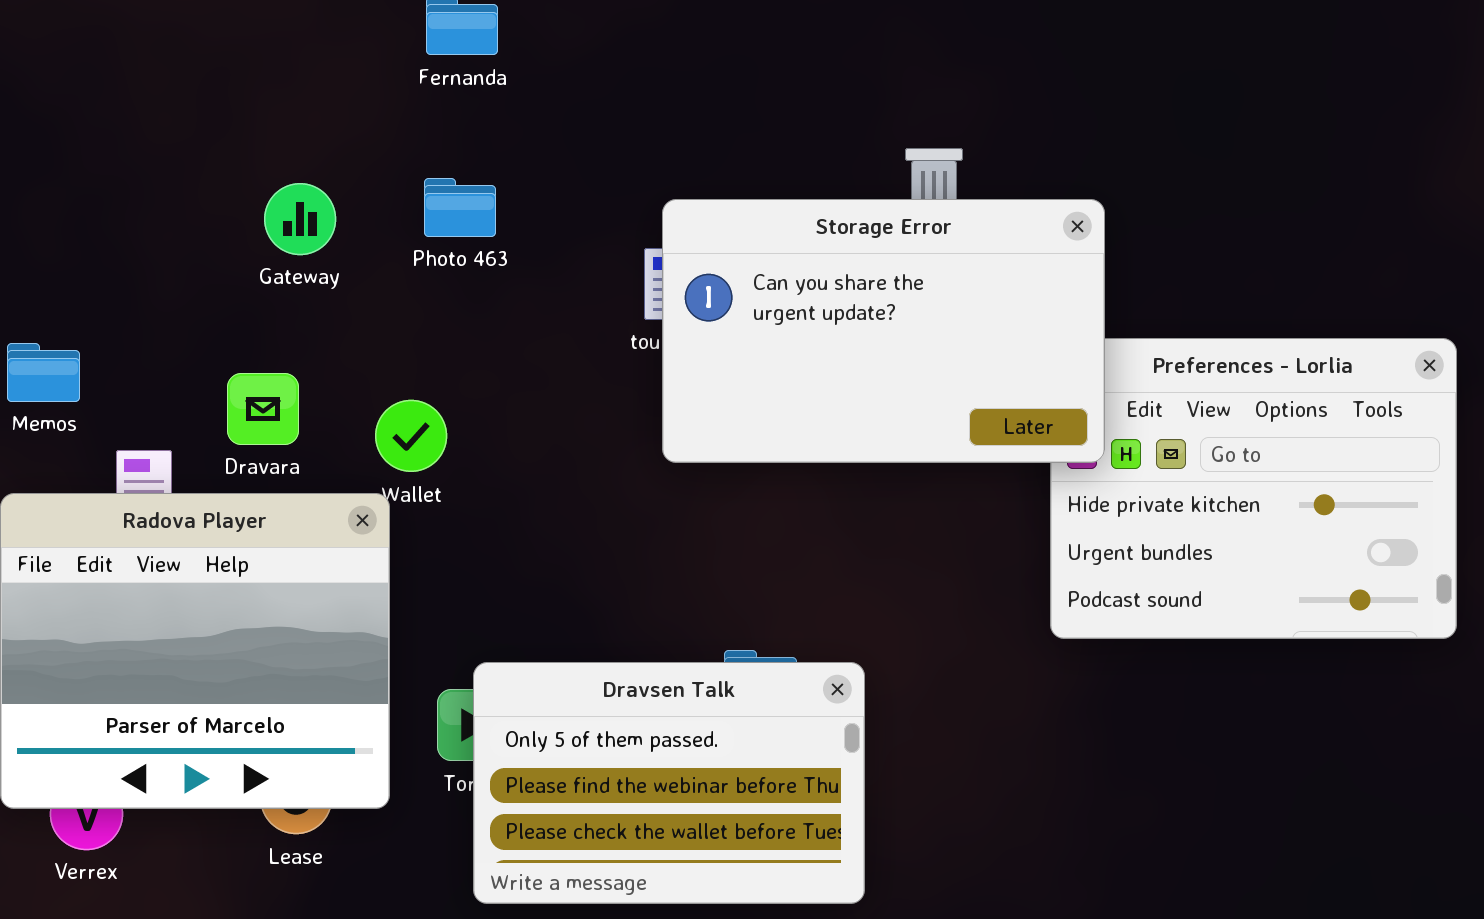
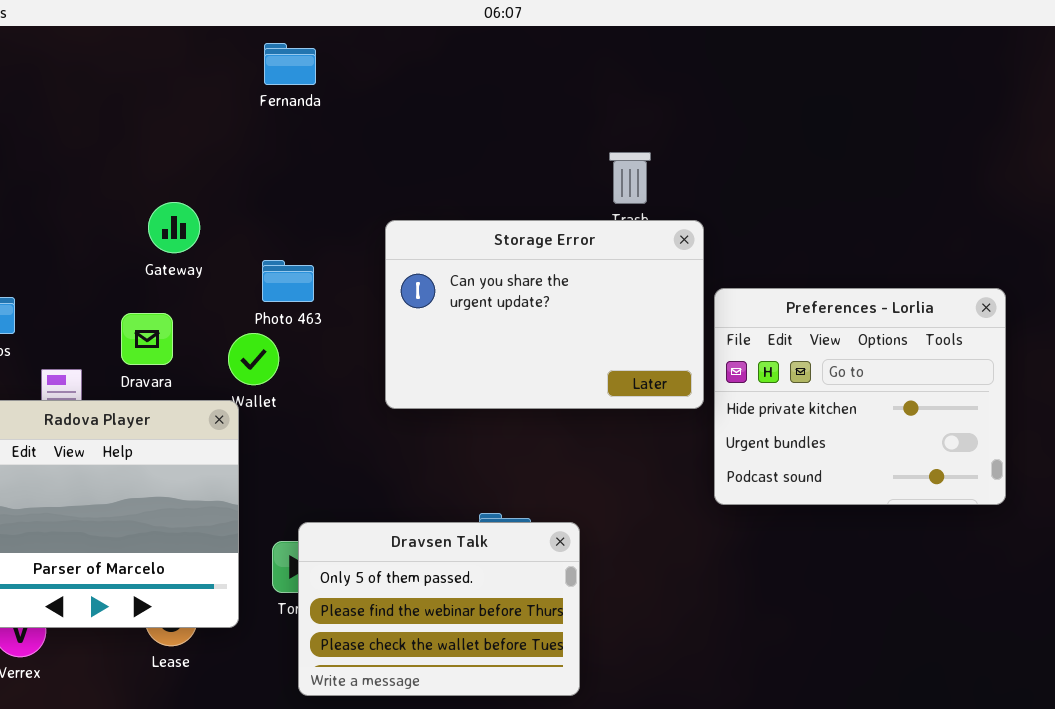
Photo 463: [424,178,496,237] -> [262,260,314,302], moved
Gateway: [264,183,336,255] -> [148,202,200,253], moved
Storage Error: [662,199,1105,463] -> [385,220,704,409], moved

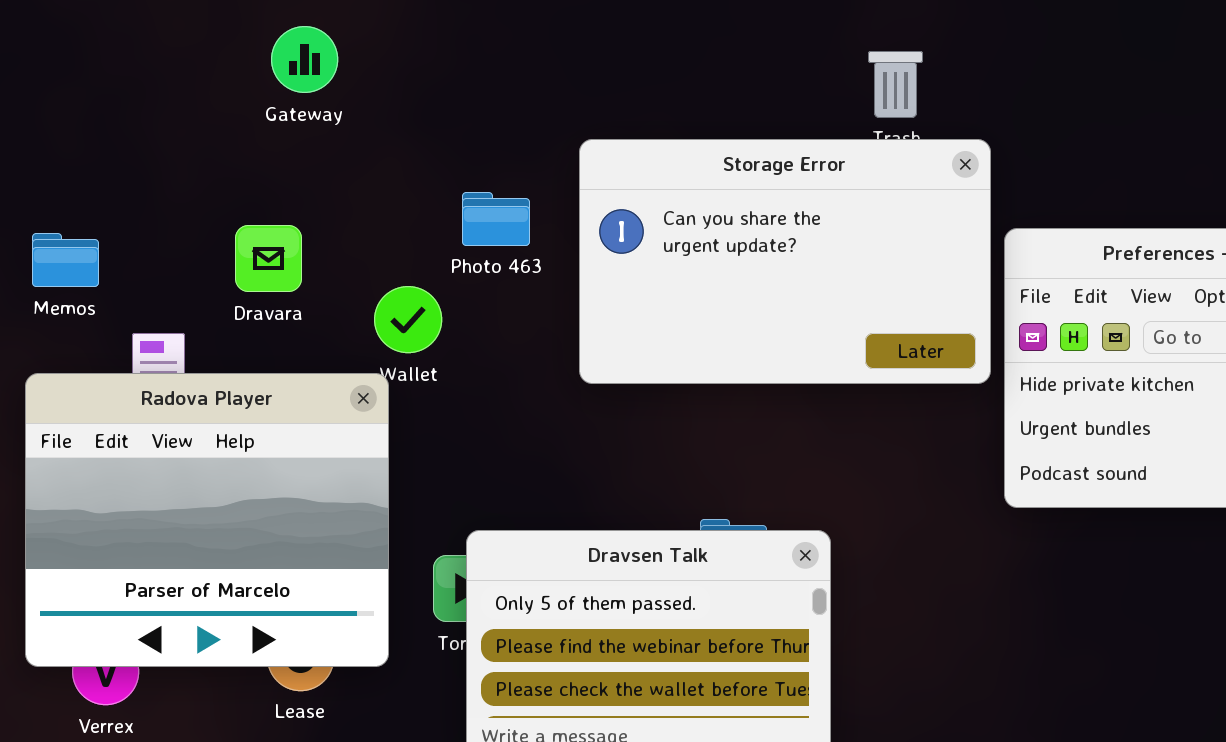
Gateway: [148,202,200,253] -> [271,26,338,93], moved
Photo 463: [262,260,314,302] -> [462,192,530,246], moved
Dravara: [121,313,173,365] -> [235,225,302,292], moved

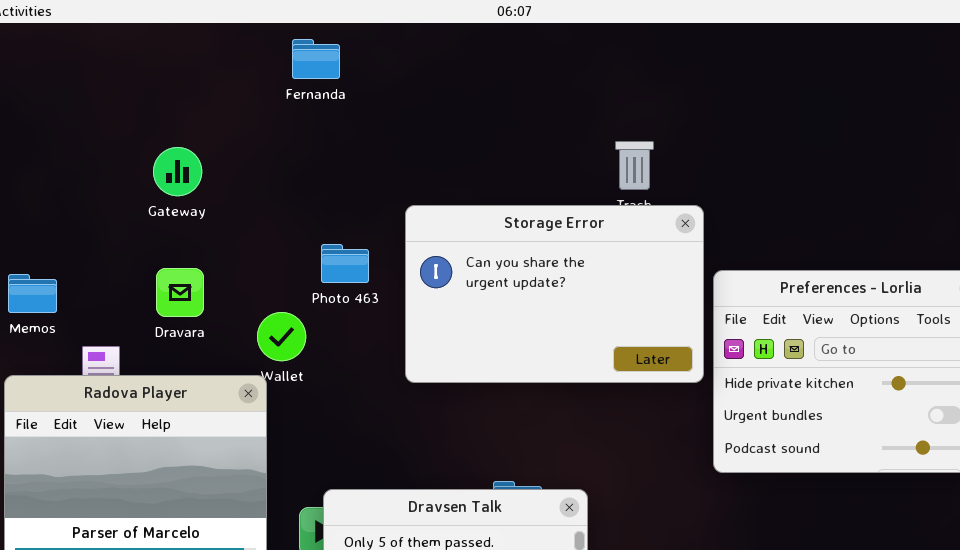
Gateway: [271,26,338,93] -> [153,147,202,196], moved

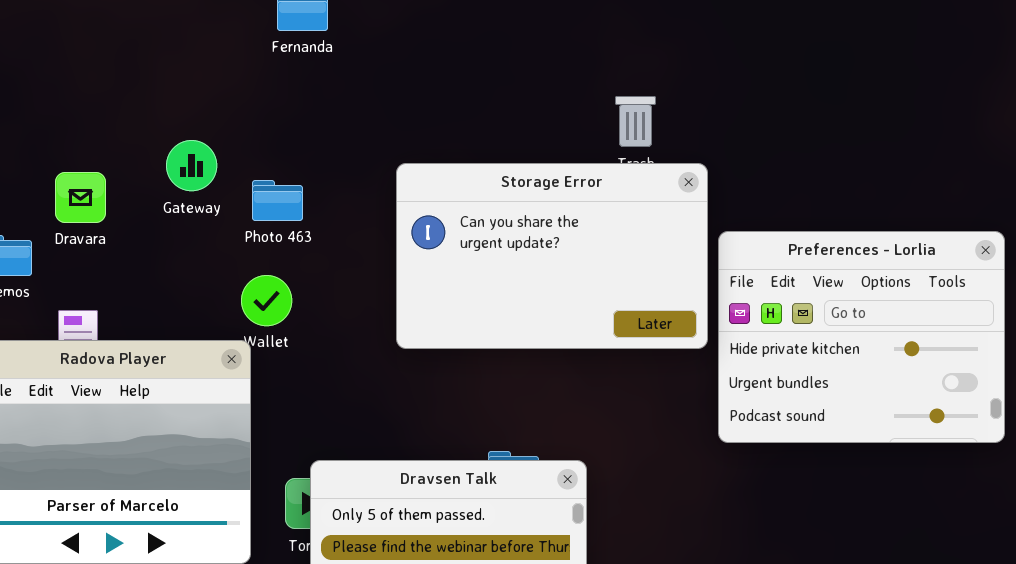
Gateway: [153,147,202,196] -> [166,140,217,191], moved
Photo 463: [321,244,369,283] -> [252,180,303,221], moved
Dravara: [156,268,204,317] -> [55,172,106,223], moved

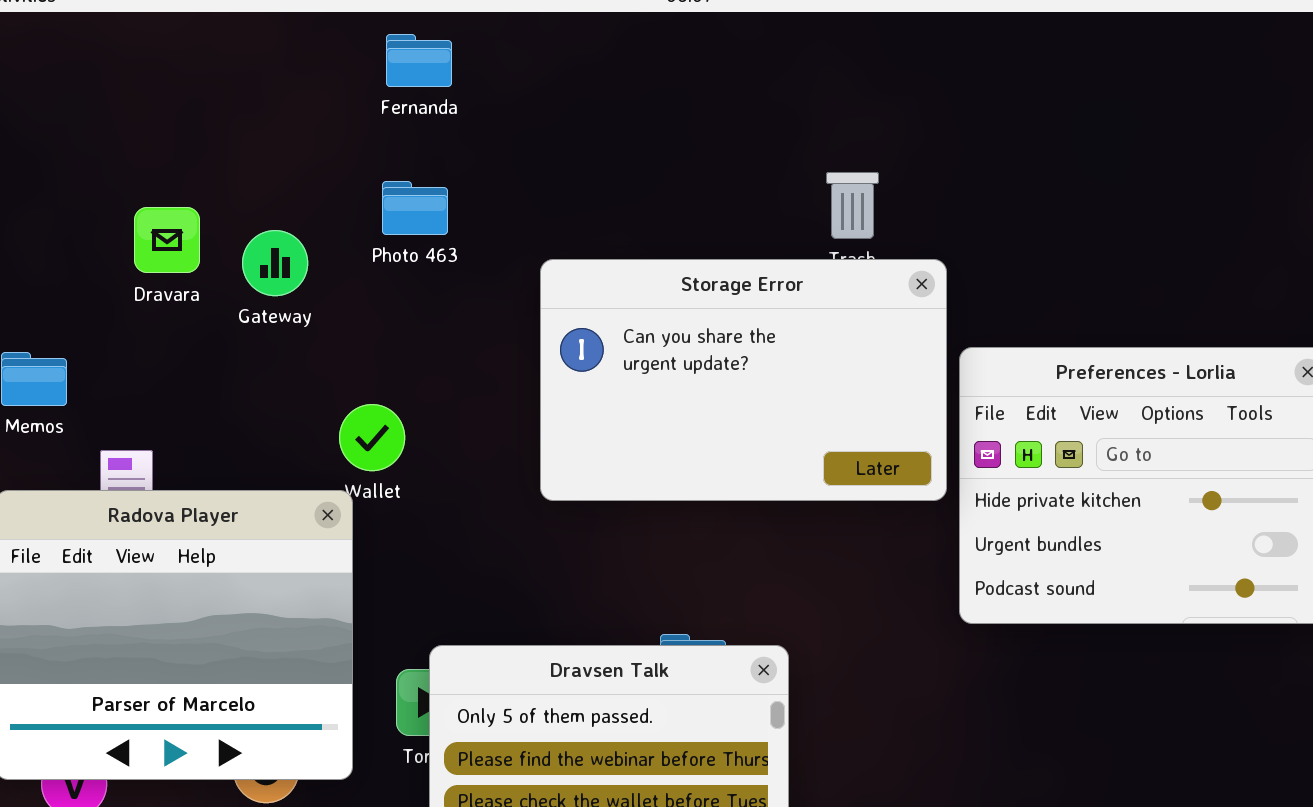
Dravara: [55,172,106,223] -> [134,207,200,273], moved
Photo 463: [252,180,303,221] -> [382,181,448,235], moved

